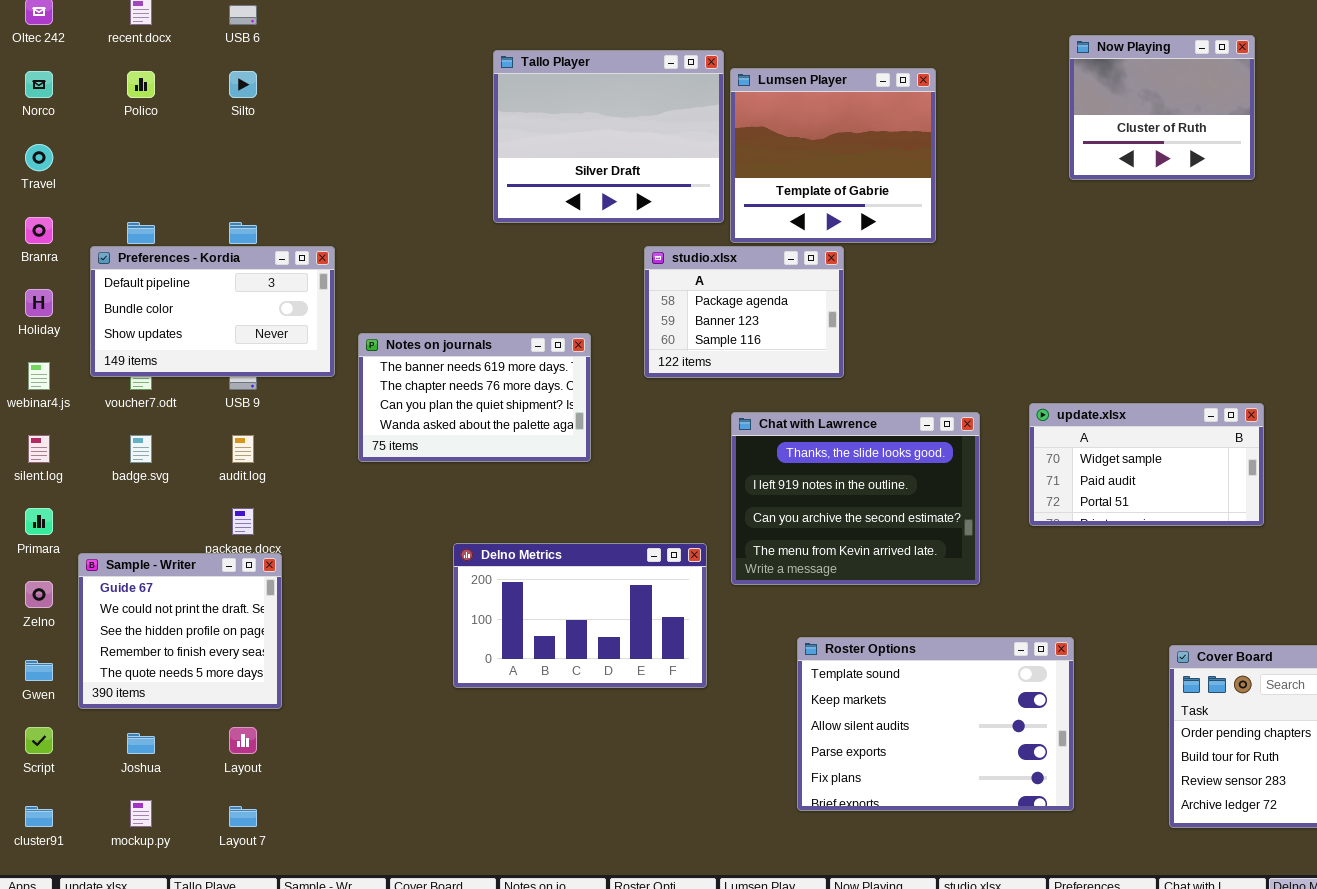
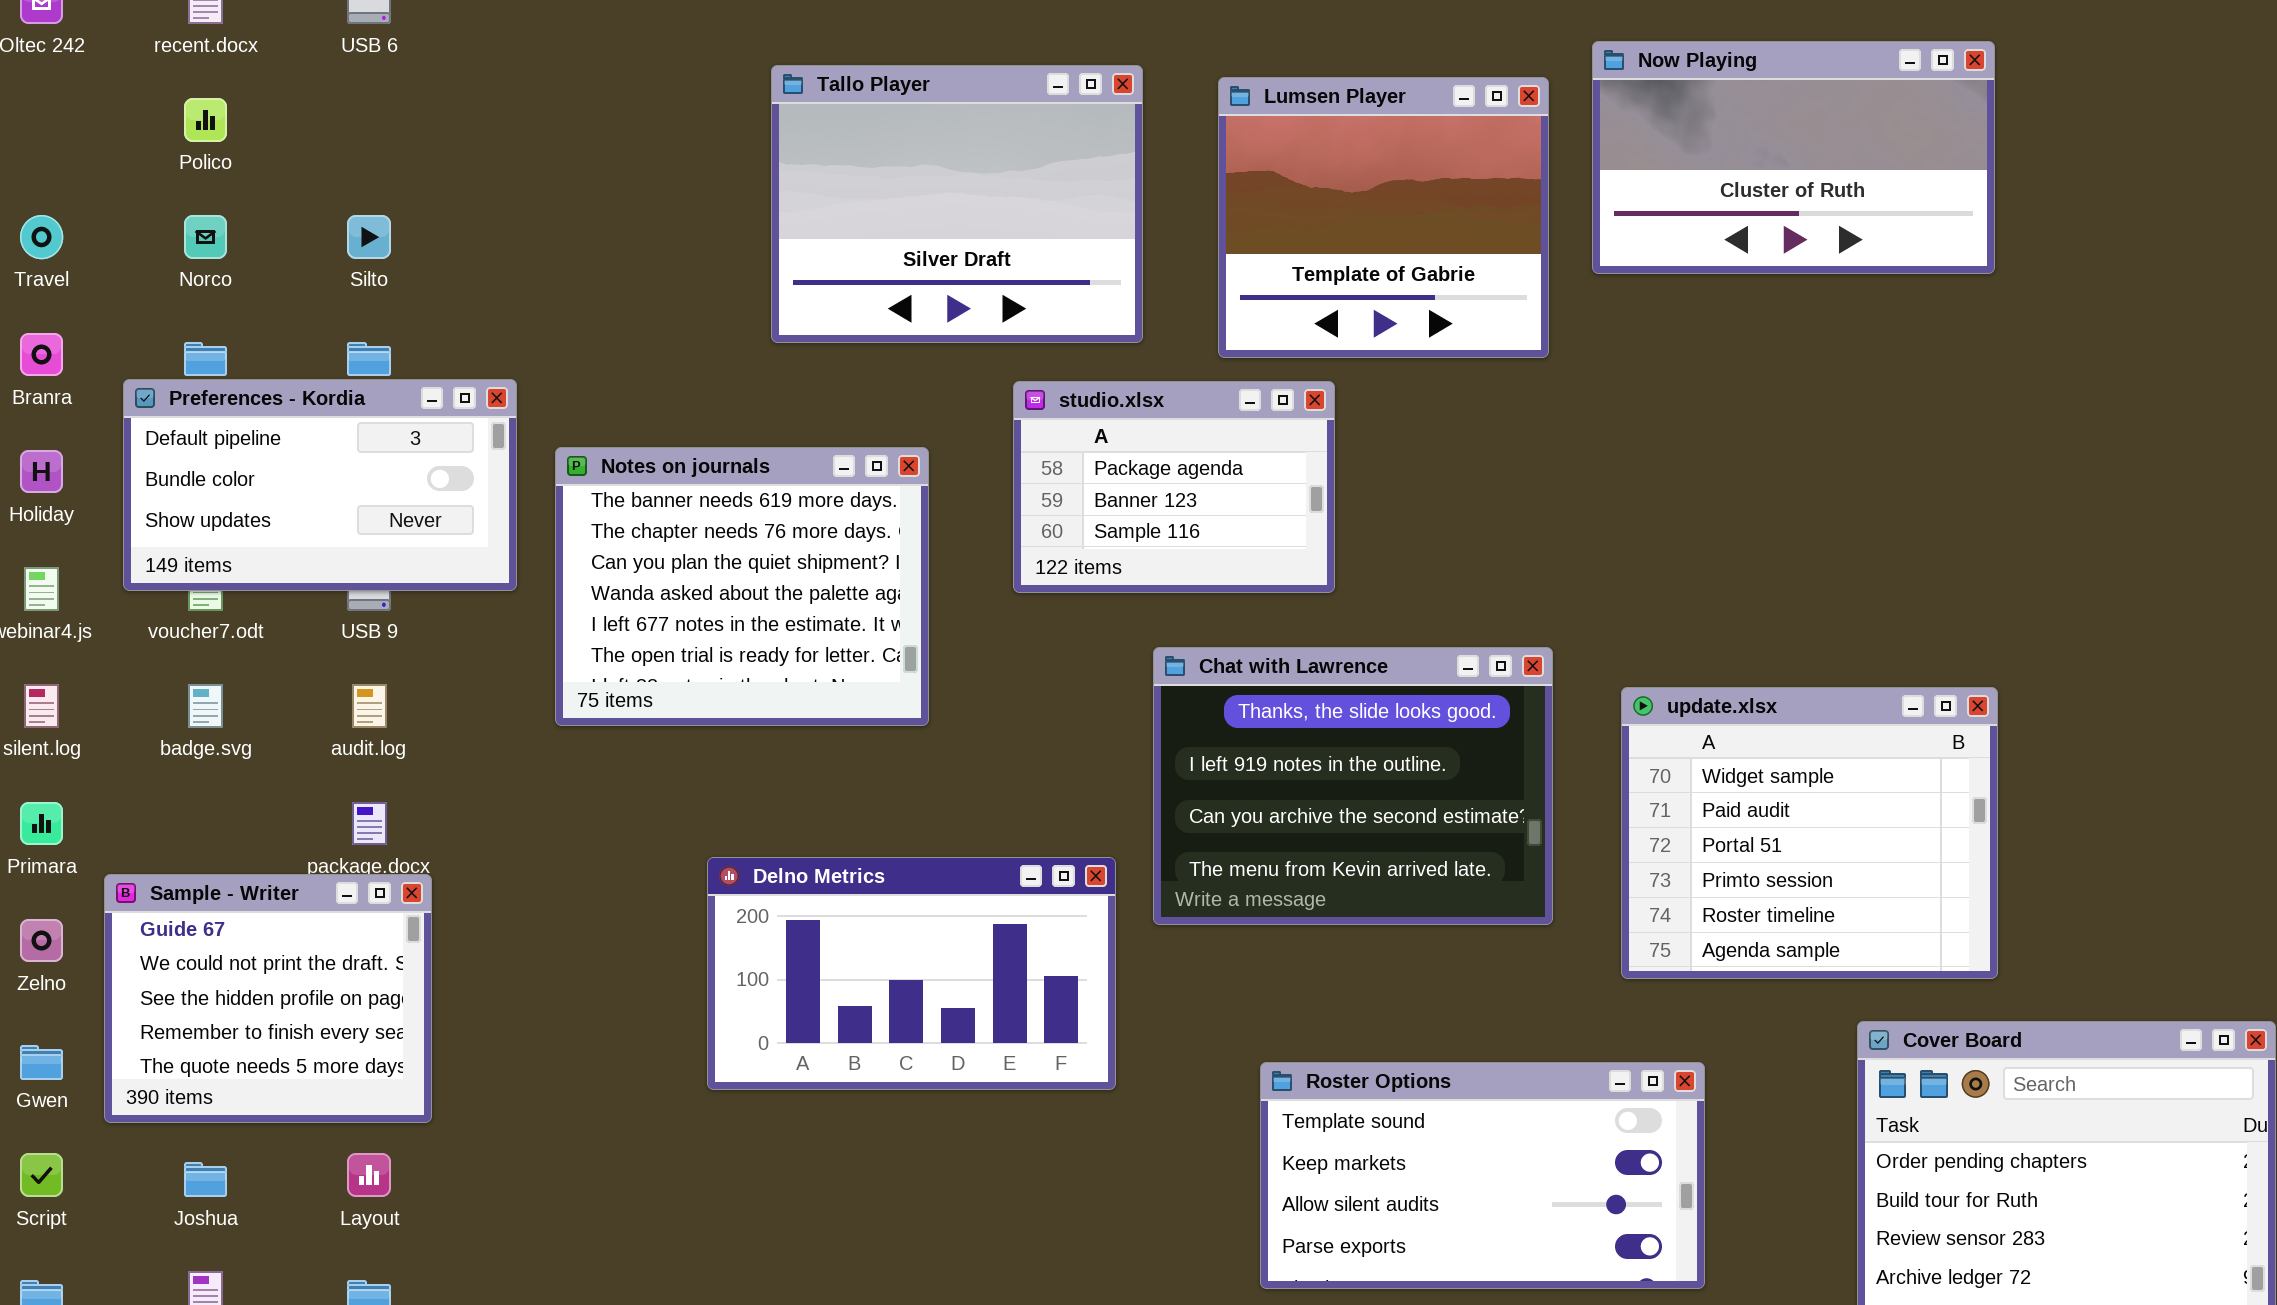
Now Playing: [1069,35,1255,180] -> [1592,41,1995,274], resized
Lumsen Player: [730,68,936,243] -> [1218,77,1549,358], moved
Norco: [25,71,53,98] -> [184,215,227,259], moved
Silto: [229,71,257,98] -> [347,215,391,259], moved
Notes on journals: [358,333,591,462] -> [555,447,929,726], resized
update.xlsx: [1029,403,1264,526] -> [1621,687,1998,979], moved, resized
Roster Options: [797,637,1074,811] -> [1260,1062,1705,1289], resized

